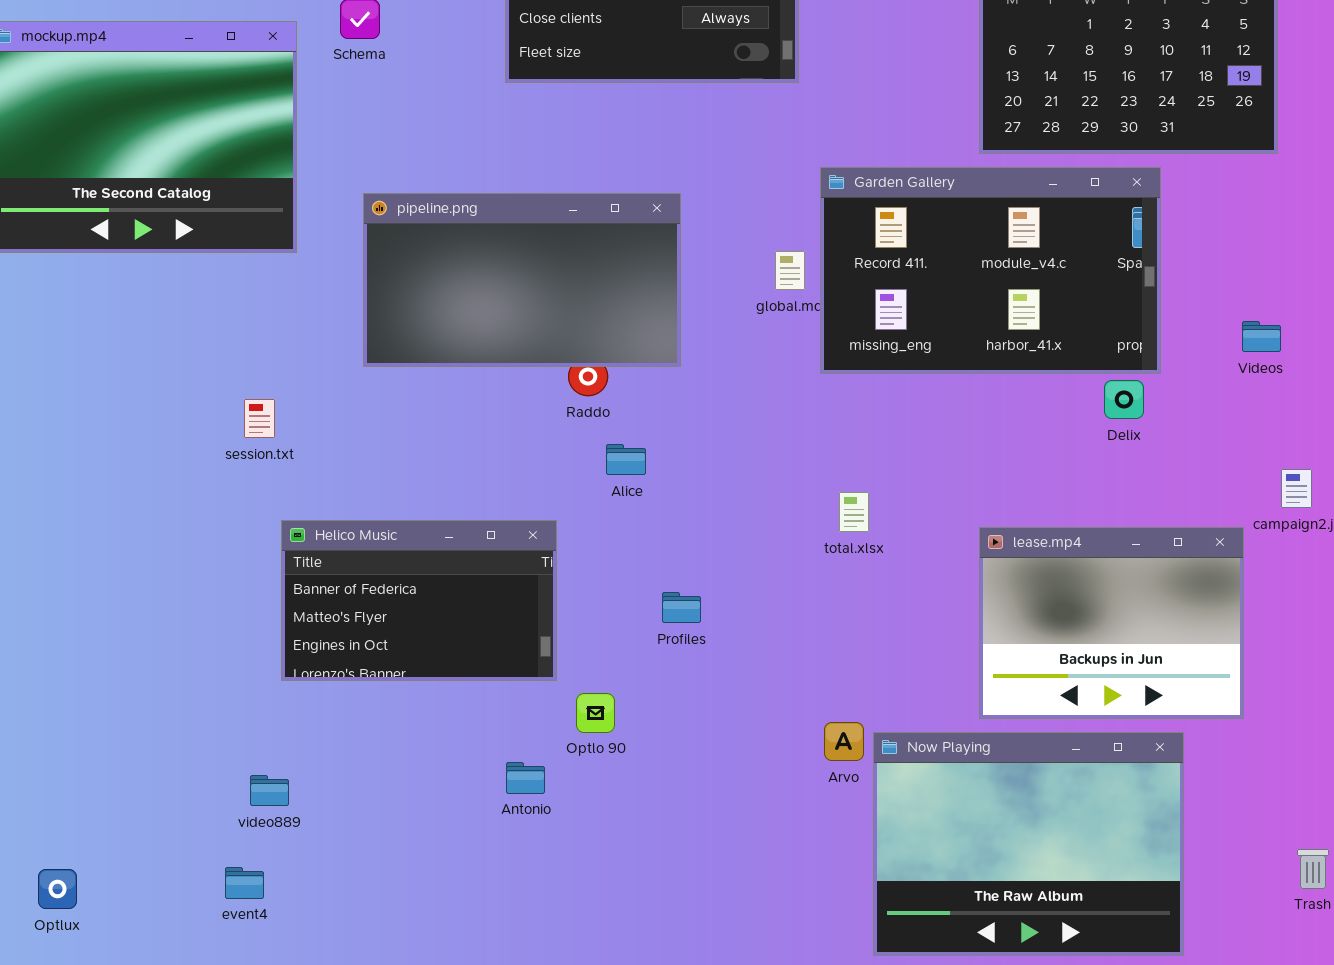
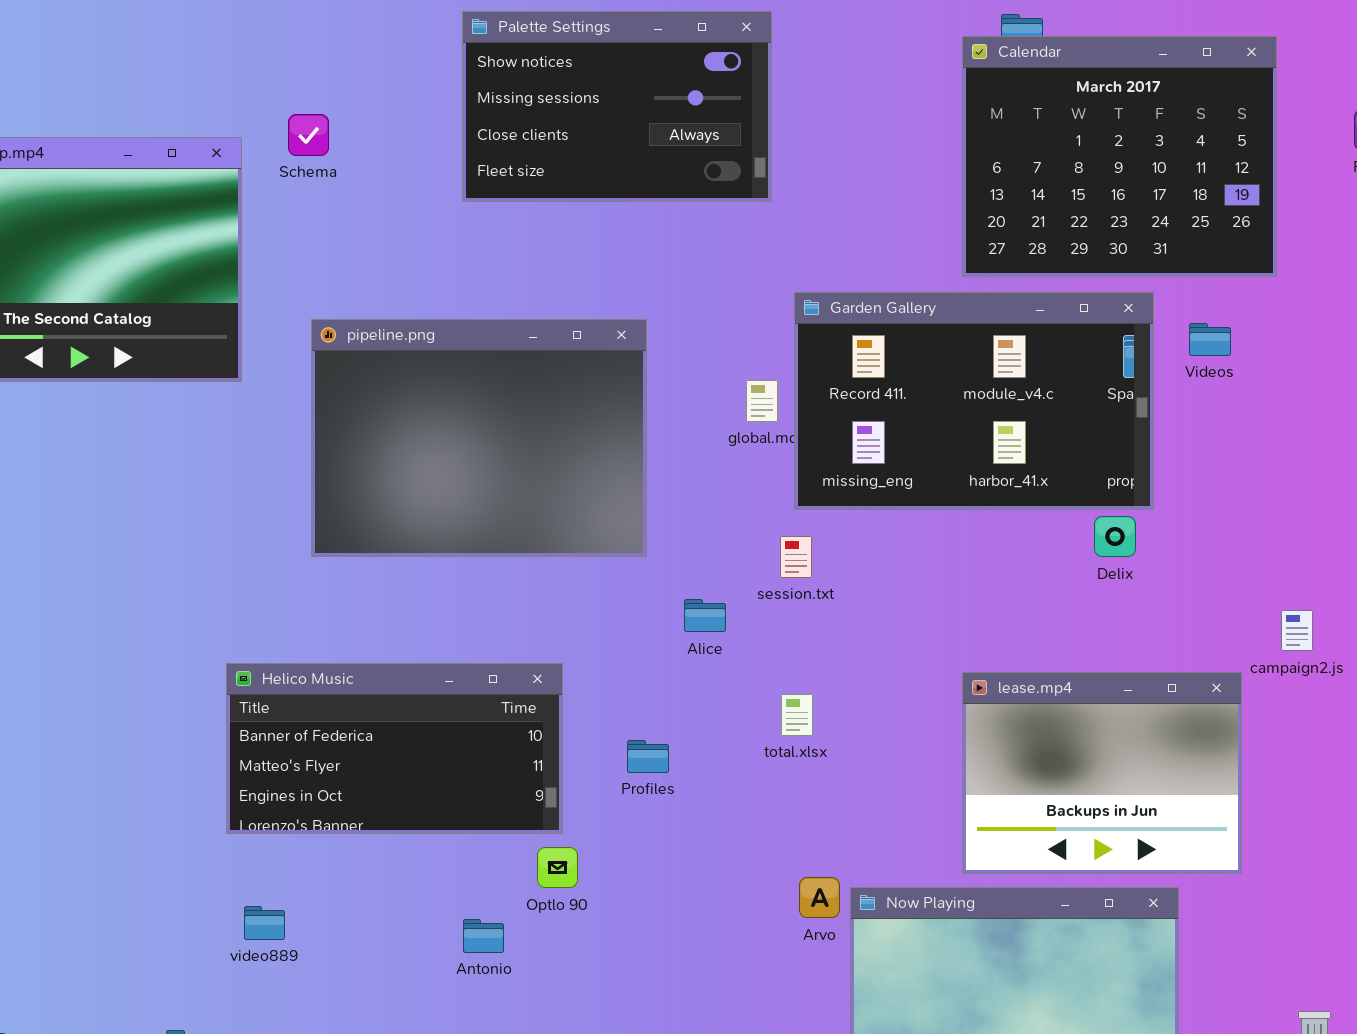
pipeline.png: [363,193,681,367] -> [311,319,647,557], resized
Videos: [1242,321,1281,352] -> [1189,323,1231,356], moved
session.txt: [244,399,275,438] -> [780,536,812,578], moved
Alice: [606,444,646,475] -> [684,599,726,632], moved
total.xlsx: [839,492,869,532] -> [781,694,813,736], moved
Helico Music: [281,520,557,681] -> [226,663,563,834], resized
video889: [250,775,289,806] -> [244,906,285,940], moved

